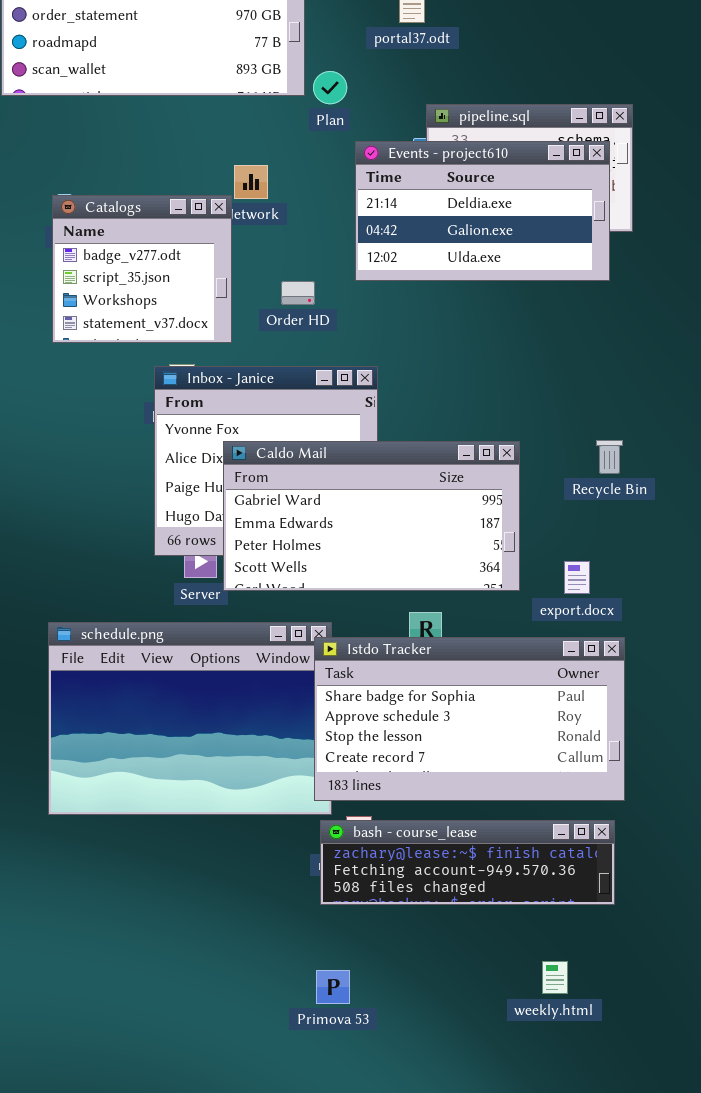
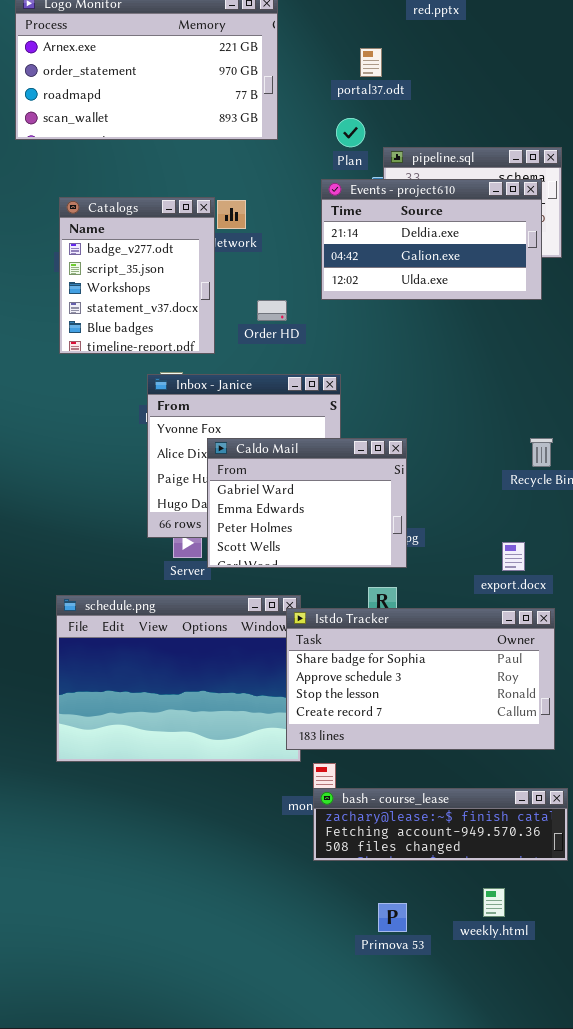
Plan: [313,71,347,104] -> [336,118,365,147], moved
Catalogs: [52,195,232,343] -> [59,197,215,354], resized
Caldo Mail: [223,441,520,591] -> [207,438,407,568], resized
bash - course_lease: [320,820,615,905] -> [313,788,568,861], moved
Primova 53: [316,970,350,1004] -> [378,903,407,932], moved

